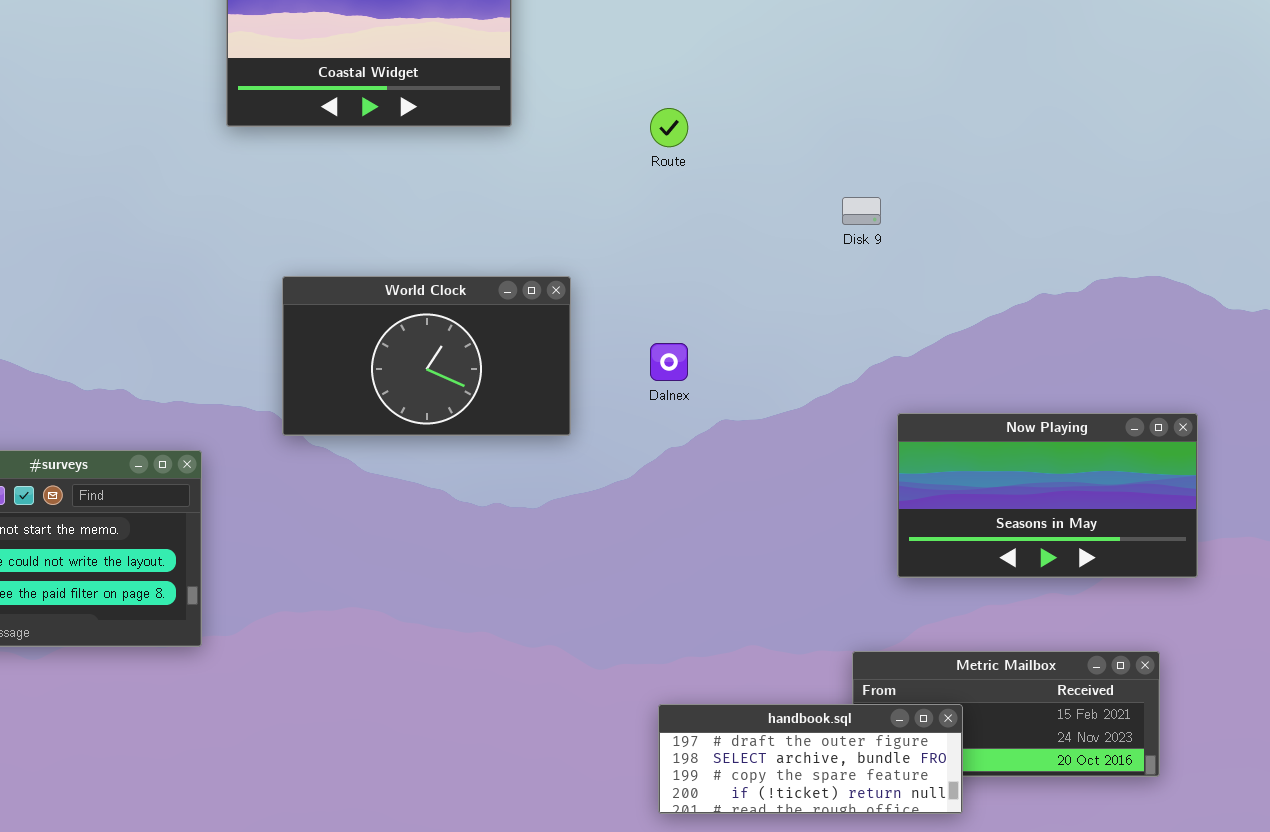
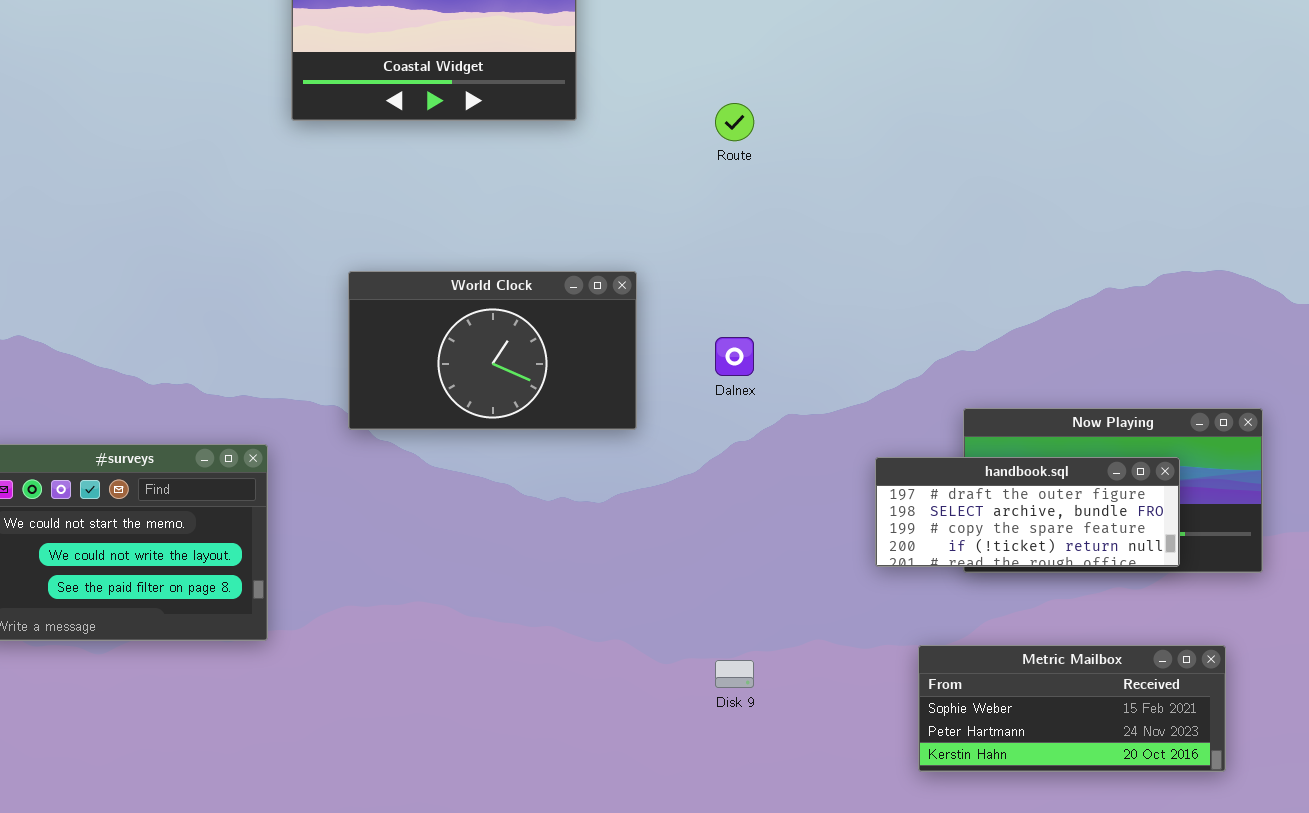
Disk 9: [842,197,881,225] -> [715,660,754,688], moved
handbook.sql: [658,704,963,814] -> [875,457,1180,567], moved

